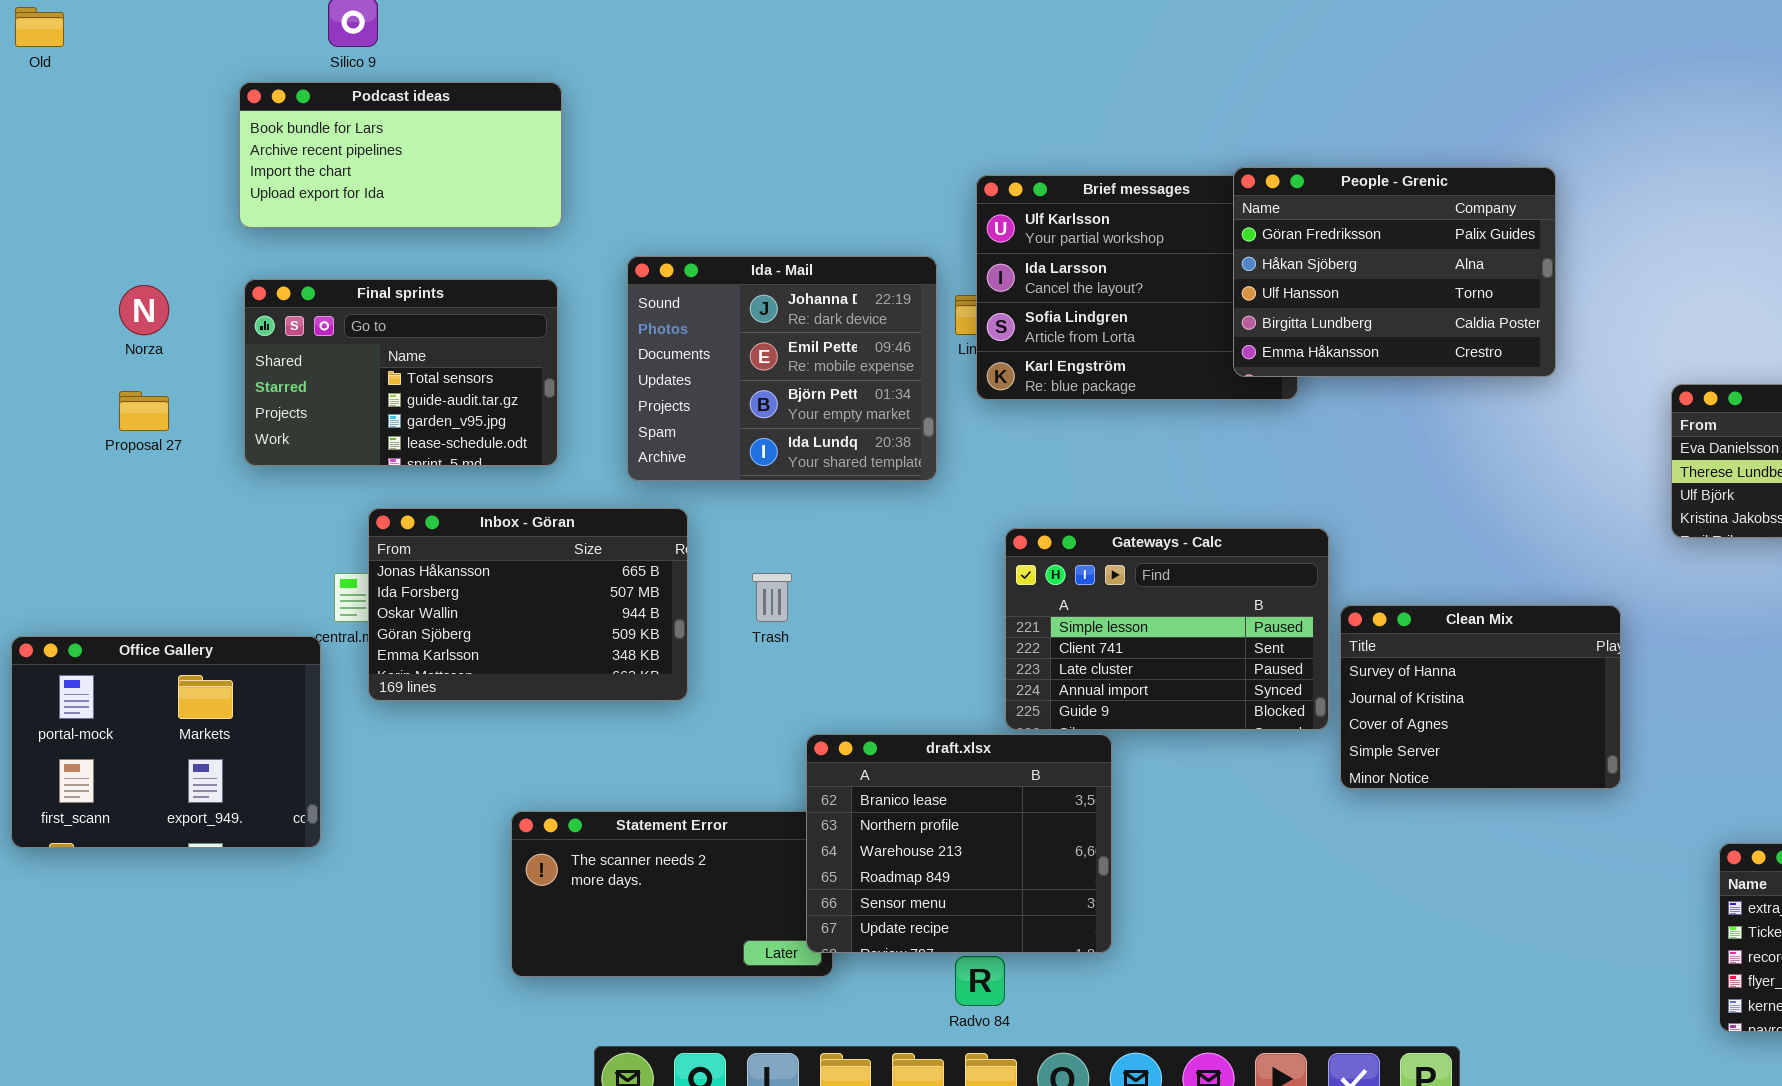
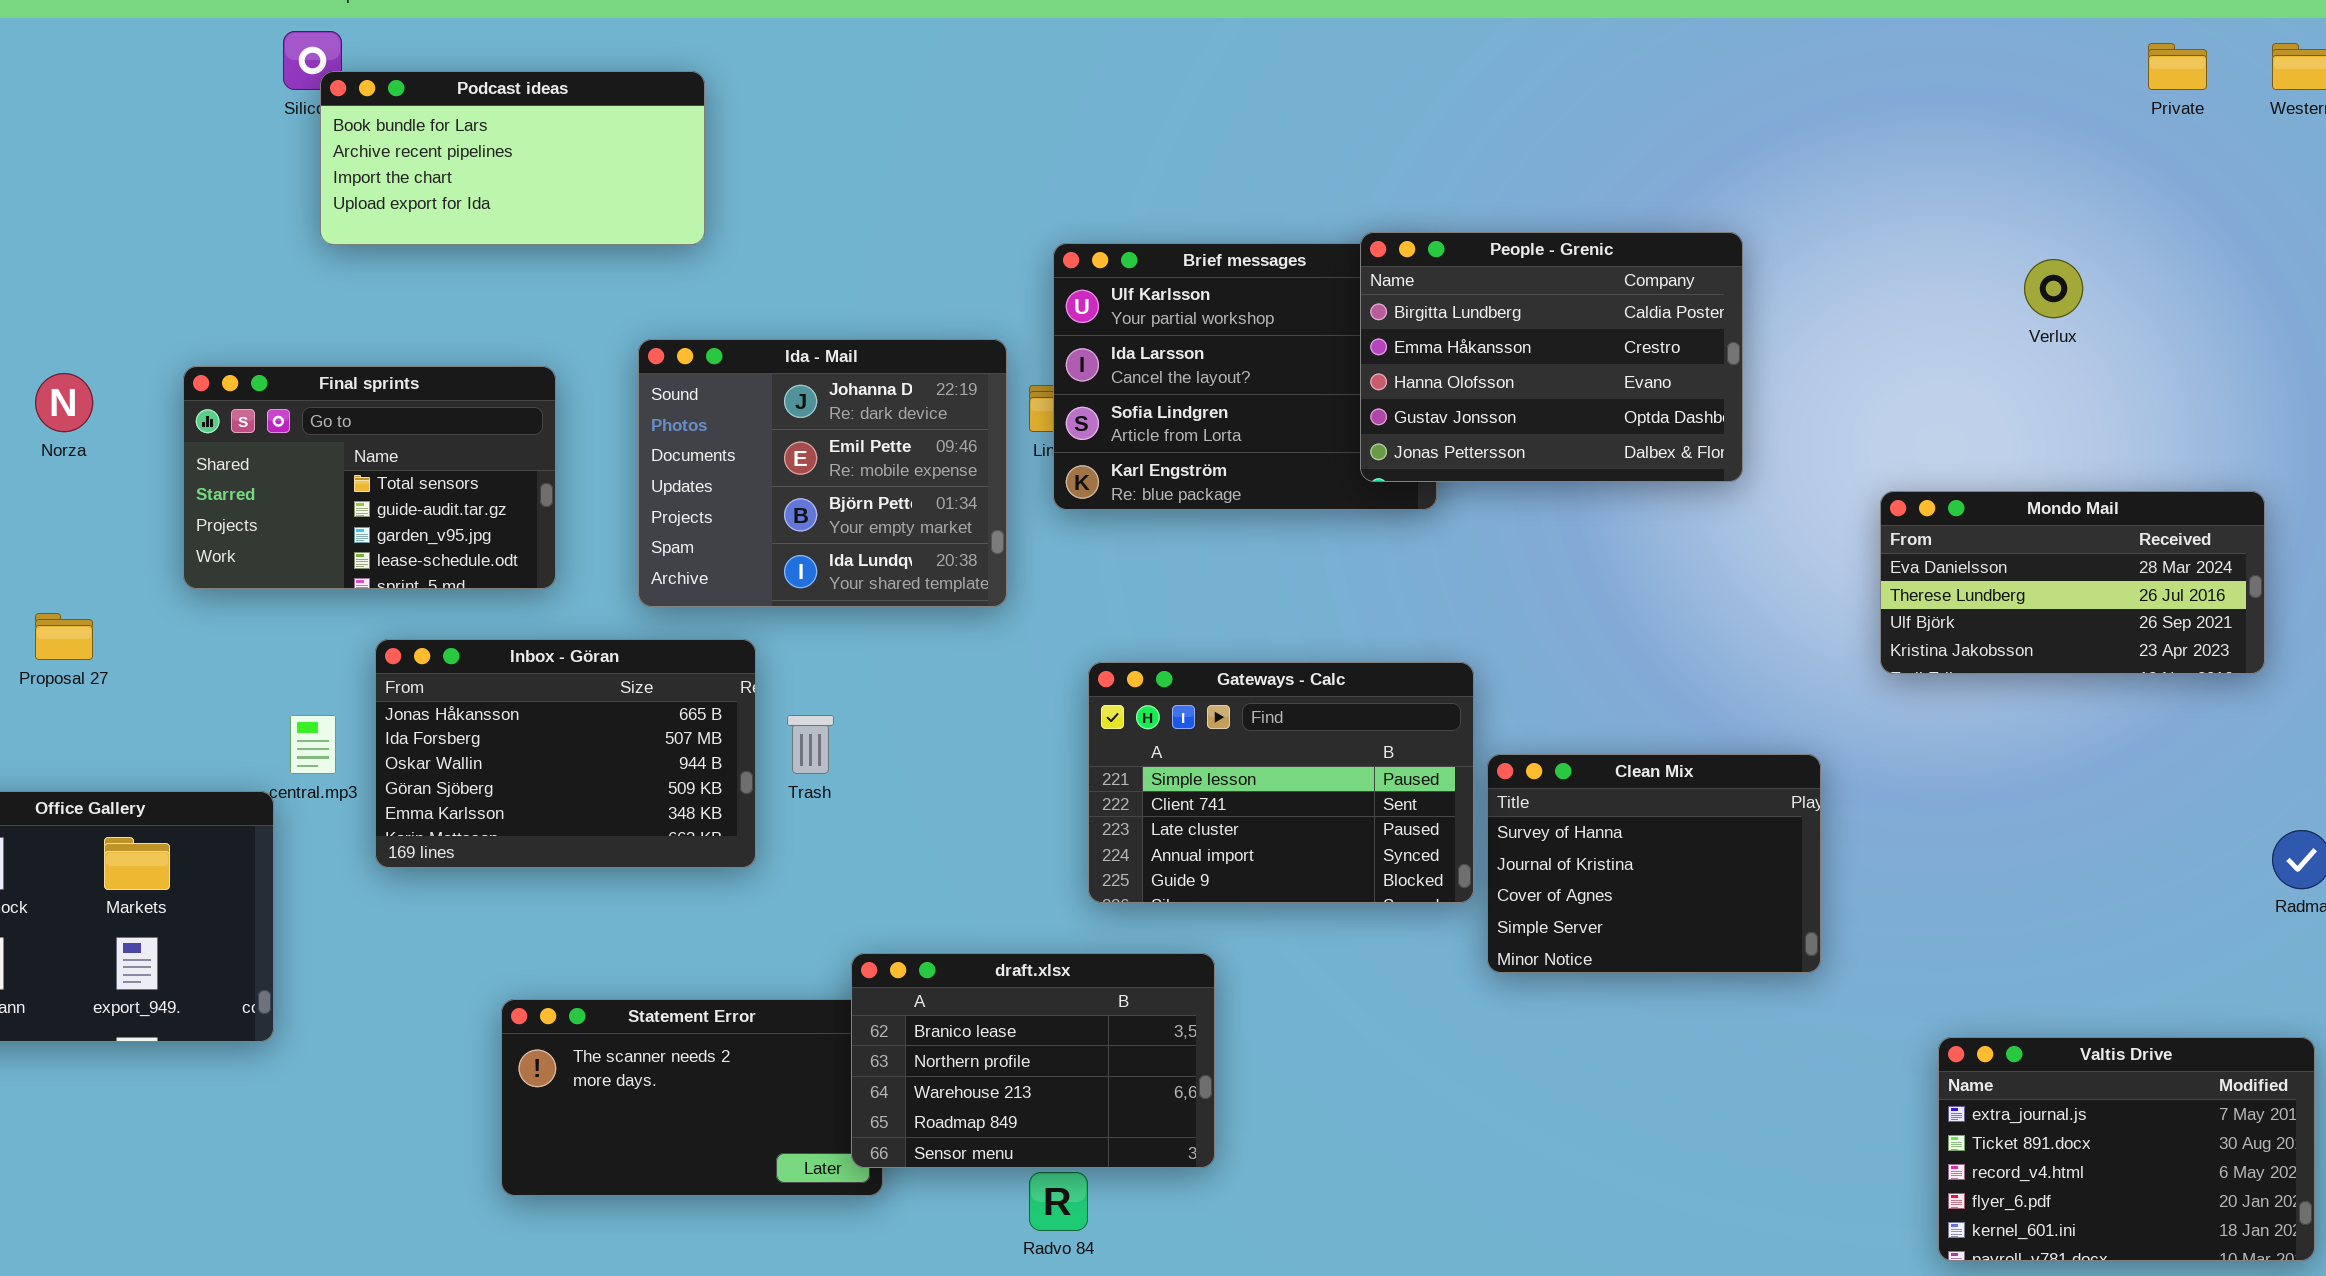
Podcast ideas: [239,82,562,228] -> [320,71,705,245], moved
People - Grenic: [1233,167,1556,377] -> [1360,232,1743,482], scrolled down 3 rows
Proposal 27: [119,391,169,431] -> [35,613,93,660], moved
Inbox - Göran: [368,508,688,701] -> [375,639,756,868], moved
draft.xlsx: [806,734,1112,953] -> [851,953,1215,1168], resized

